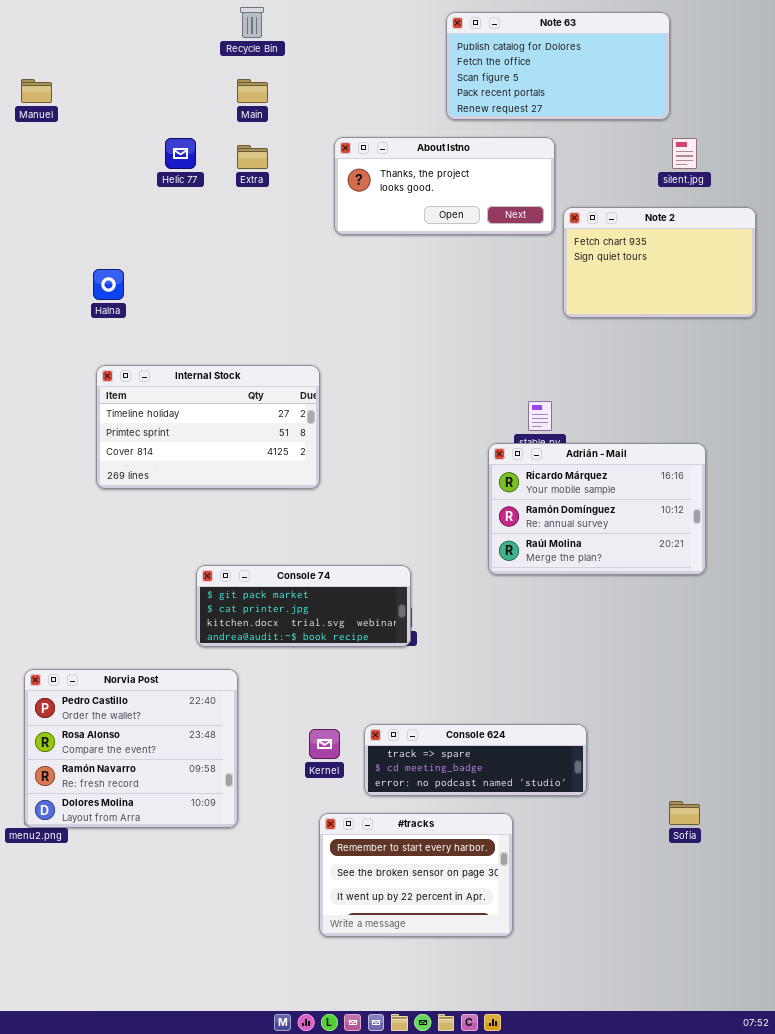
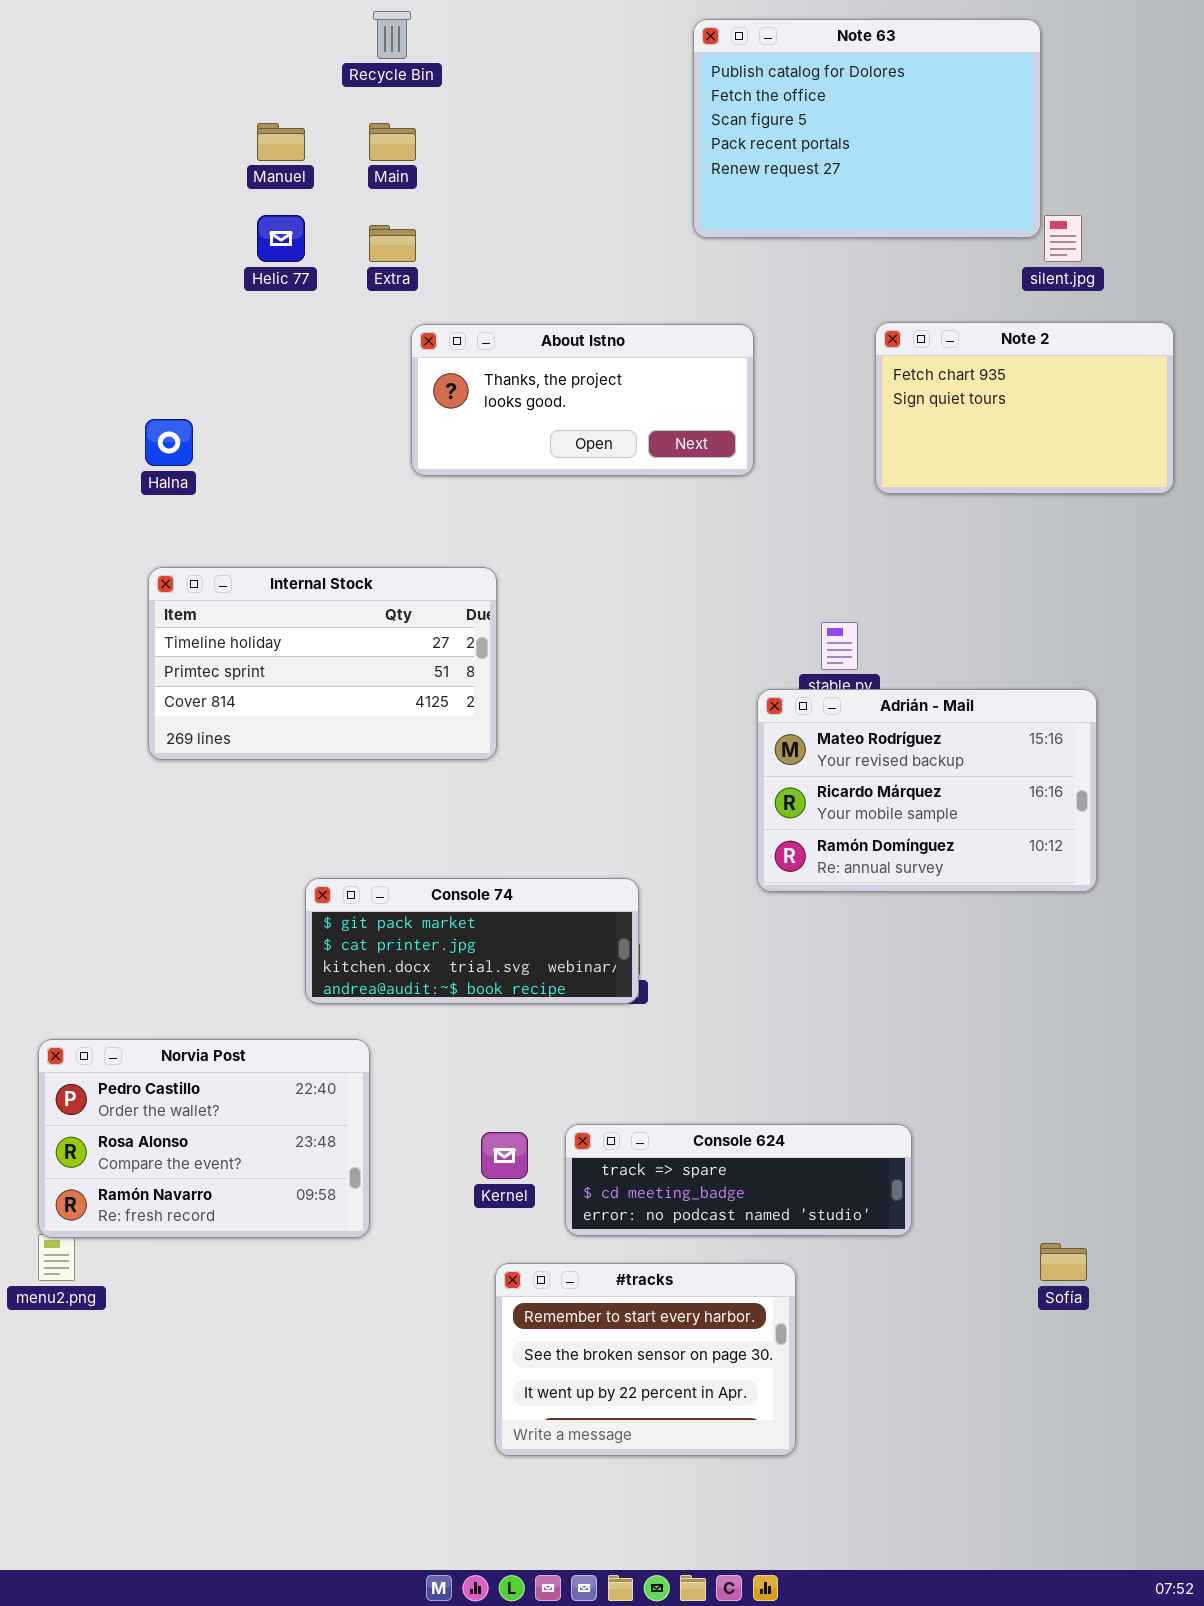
Note 63: [446,12,670,120] -> [693,19,1041,238], resized
Manuel: [21,79,52,103] -> [257,123,305,161], moved
About Istno: [334,137,555,235] -> [411,324,754,476], moved
Adrián - Mail: [488,443,706,575] -> [757,689,1097,892], scrolled up 1 row
Norvia Post: [24,669,238,828] -> [38,1039,370,1238], resized

